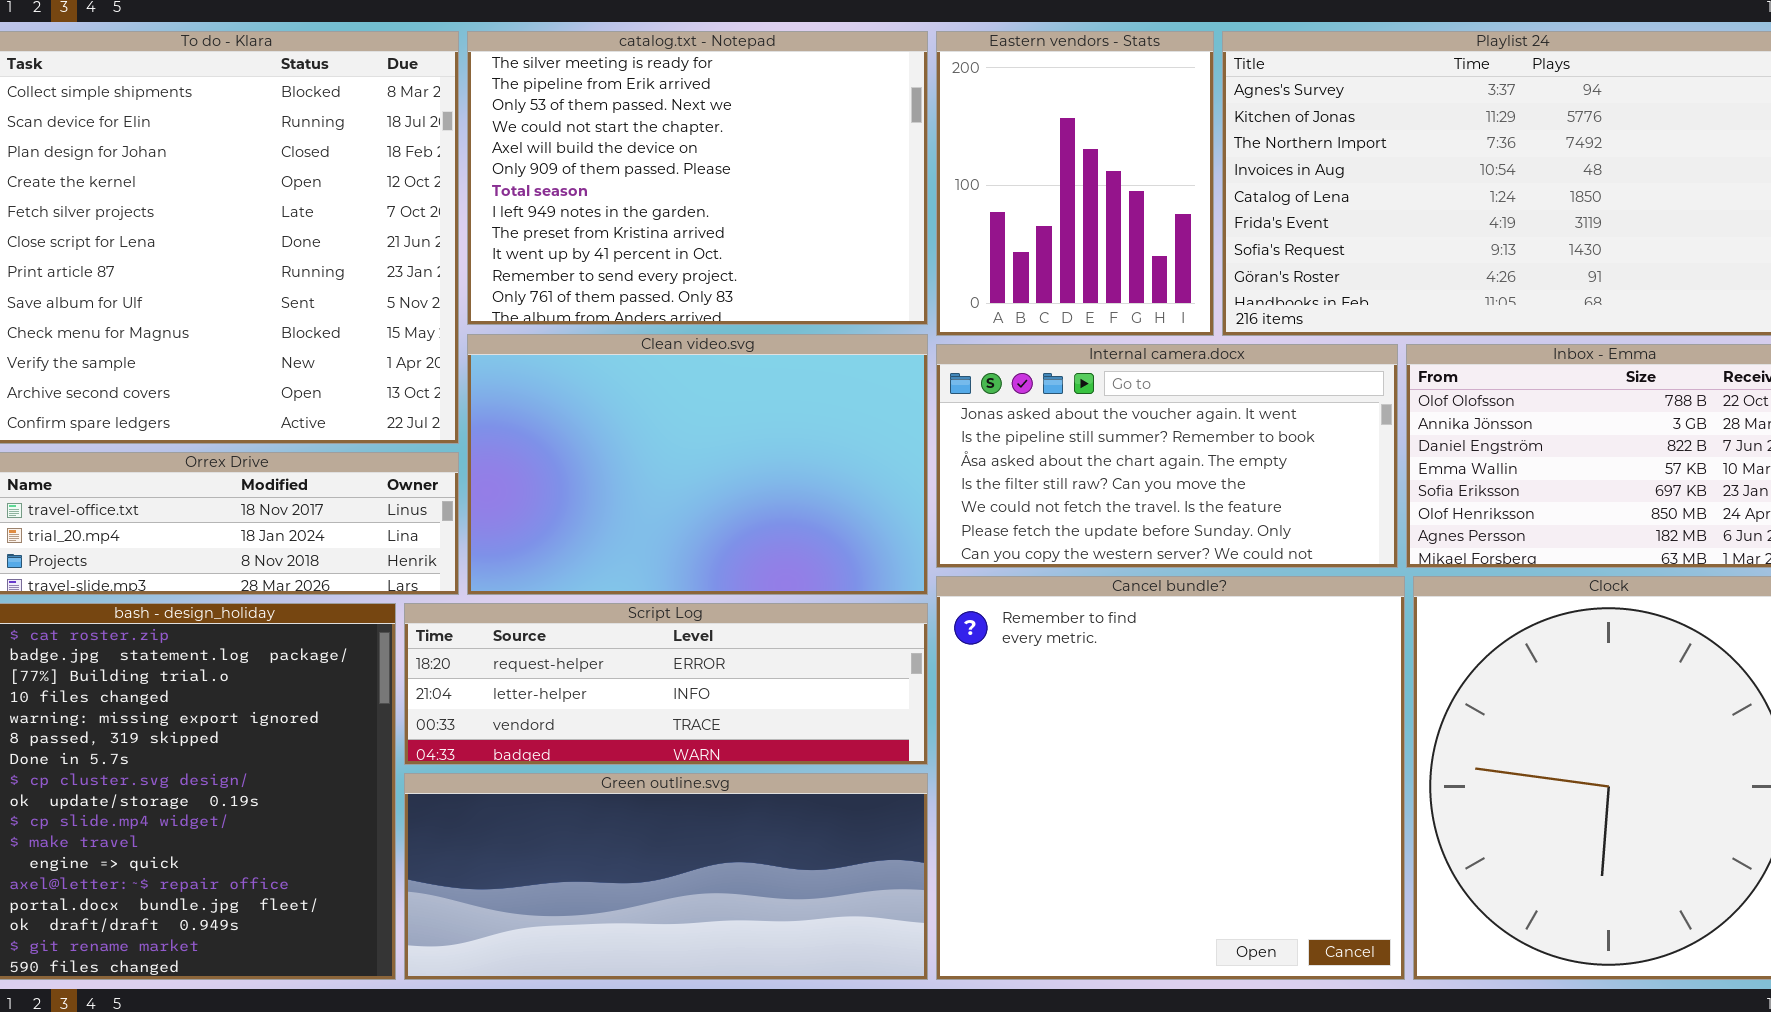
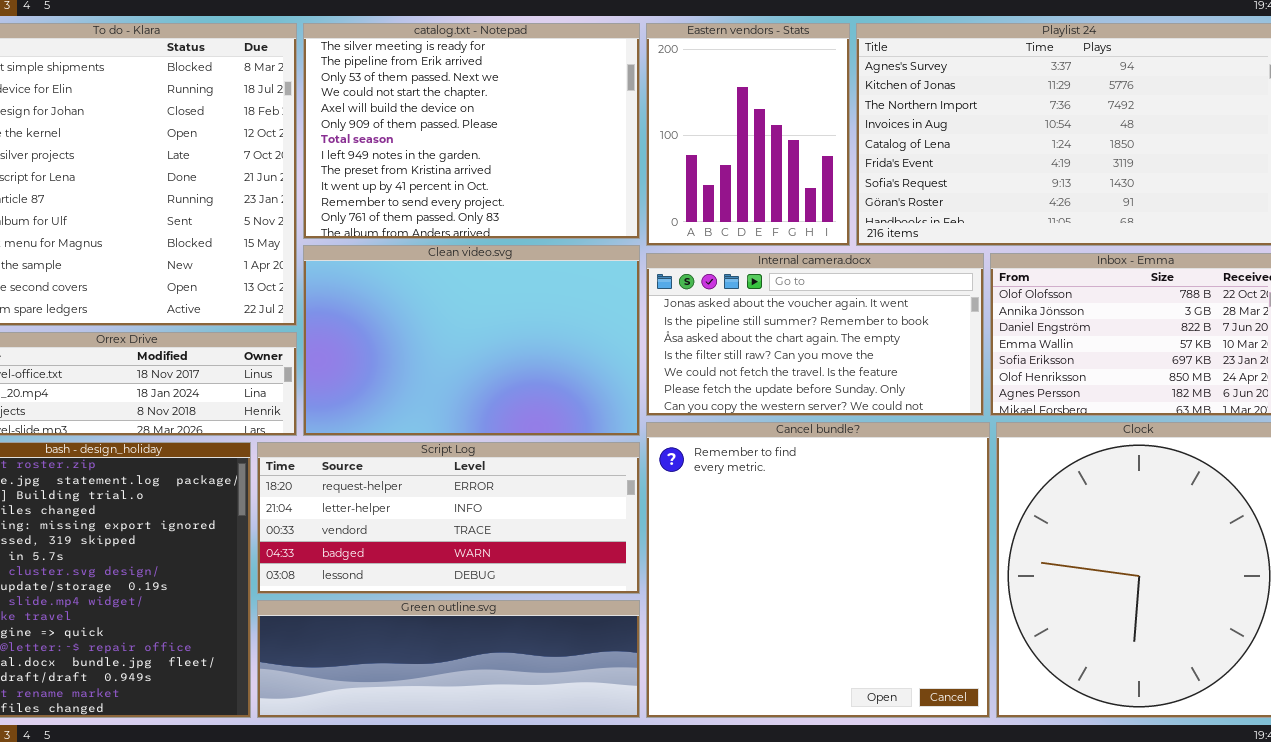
Script Log: [404,603,928,765] -> [257,442,640,594], resized
Green outline.svg: [404,773,928,980] -> [257,600,640,718], resized

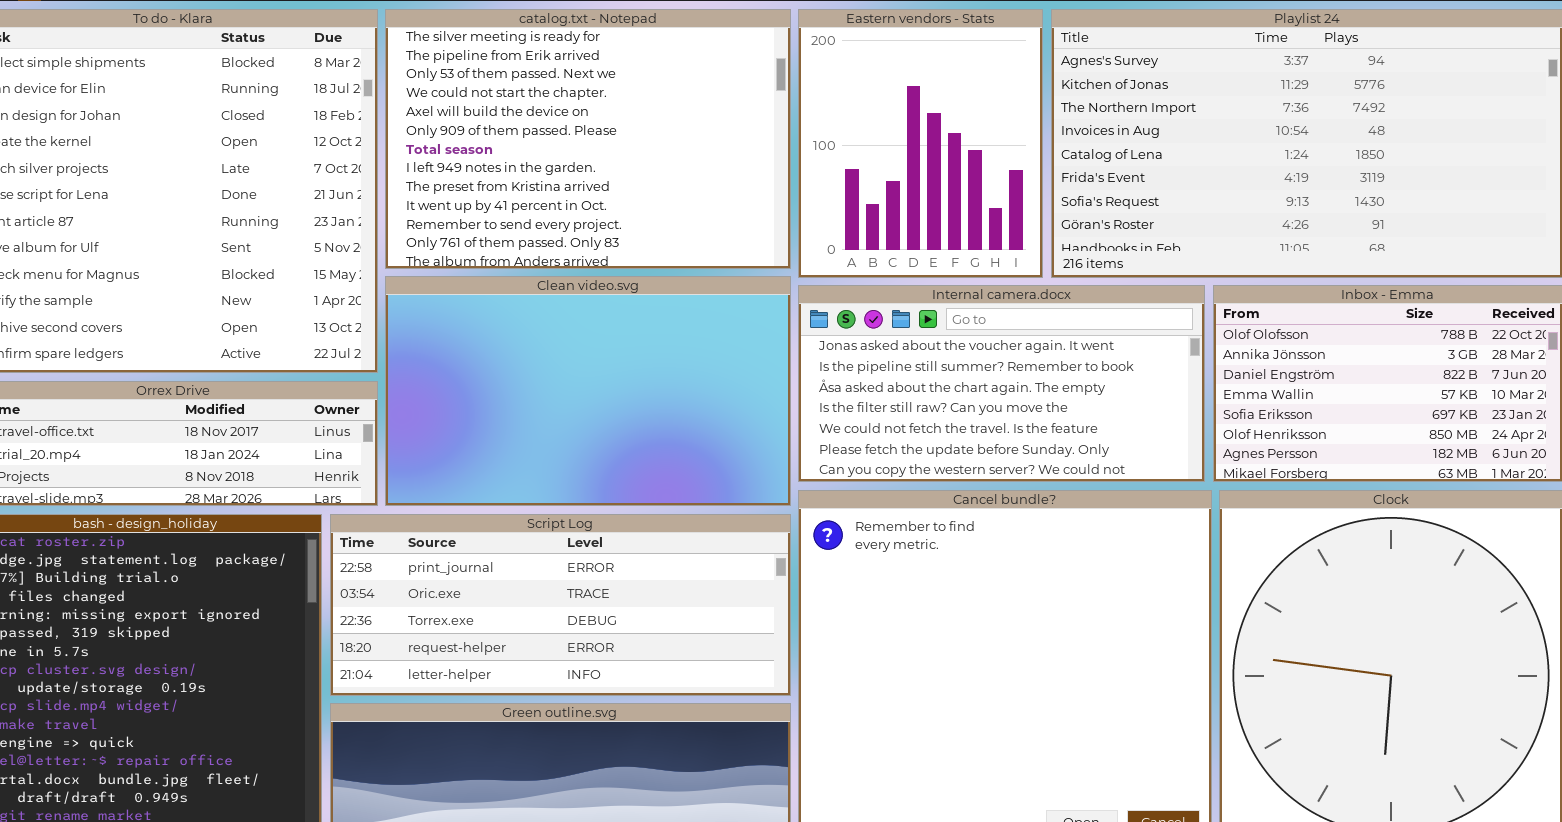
Script Log: [257,442,640,594] -> [330,514,791,696], scrolled up 3 rows

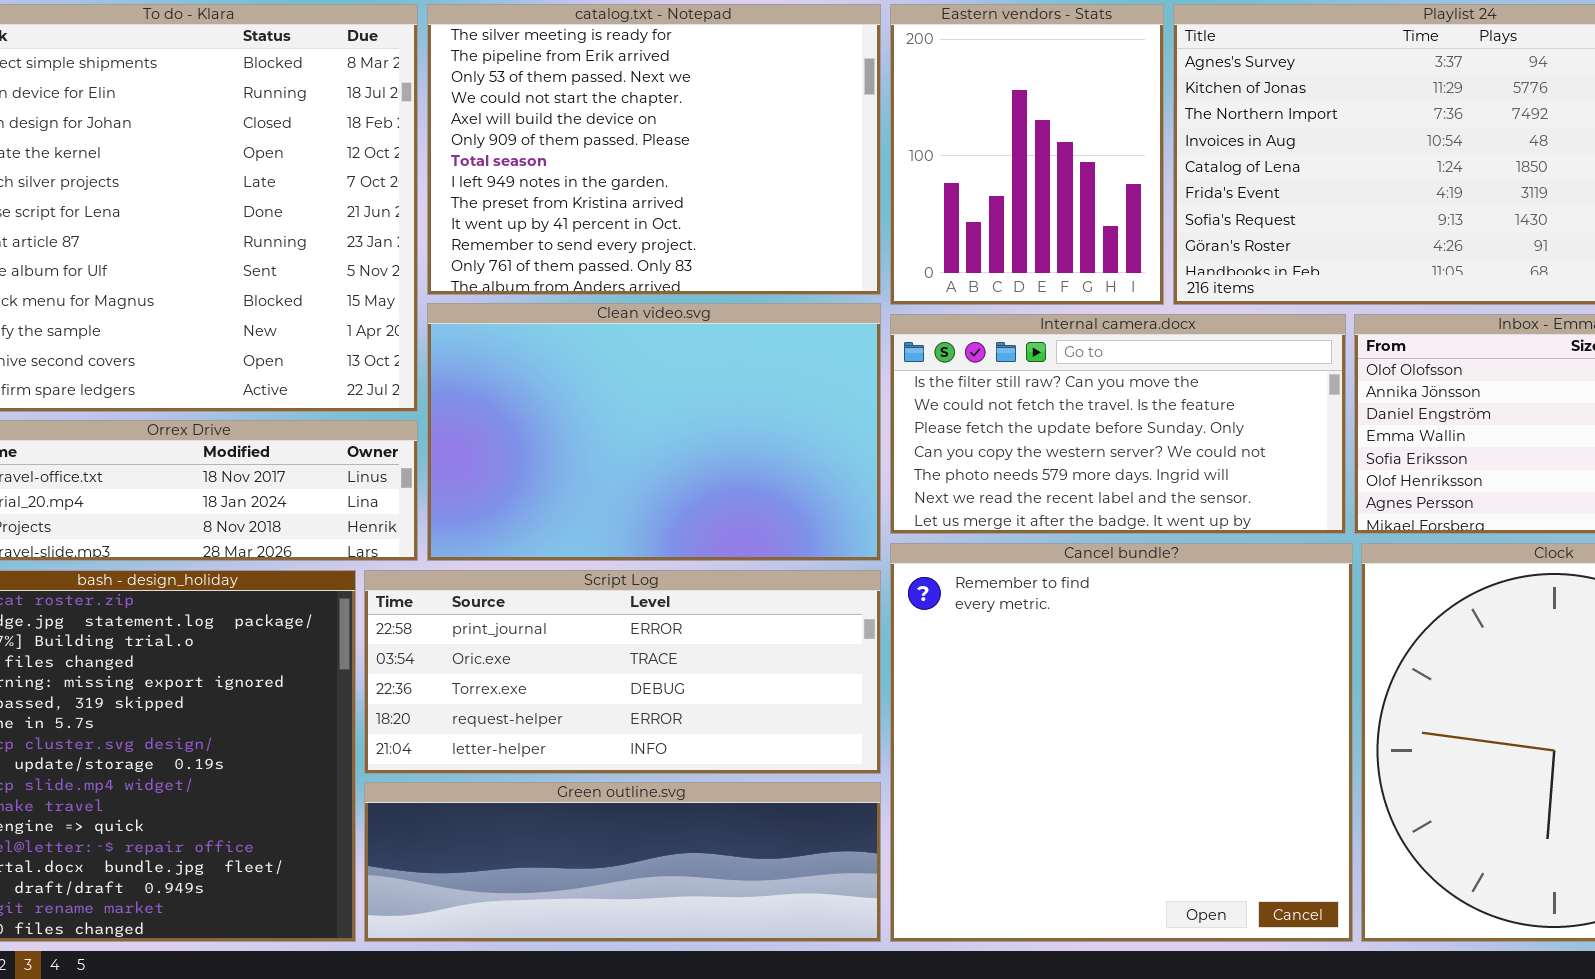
Internal camera.docx: [798,285,1205,482] -> [890,314,1346,534], scrolled down 3 rows

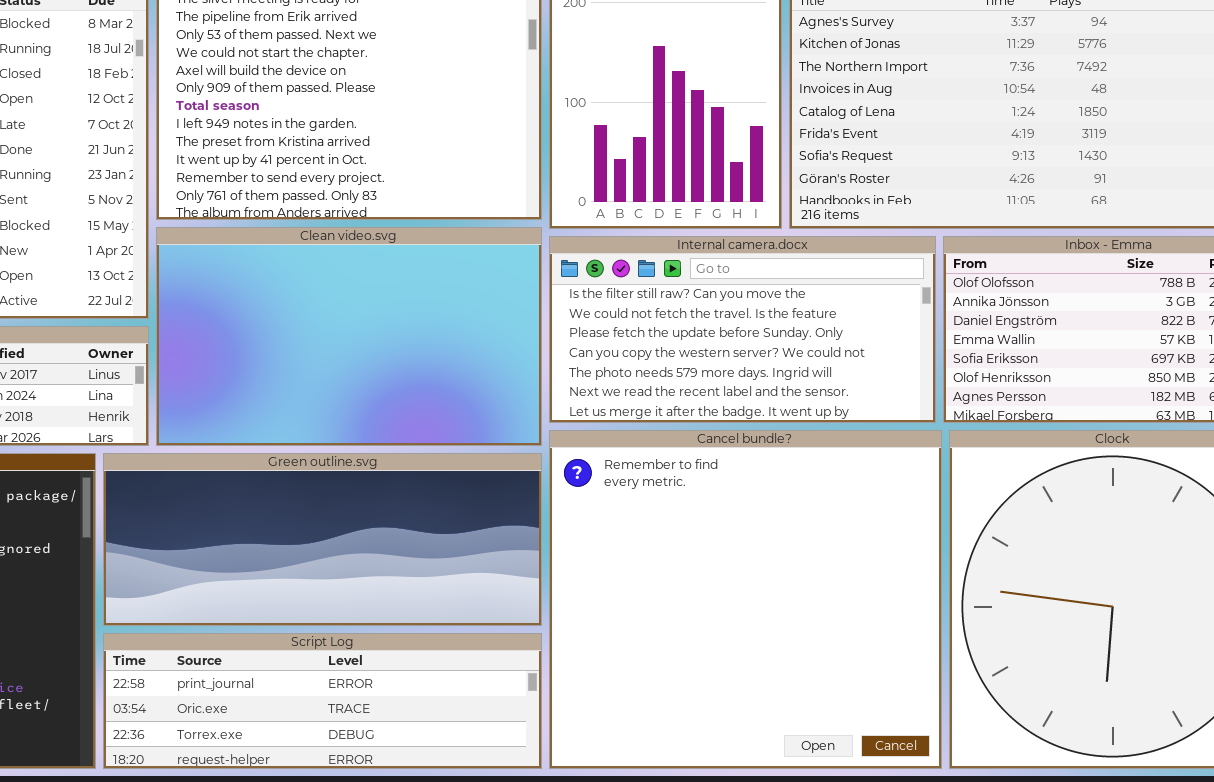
Script Log: [364,570,881,774] -> [103,633,542,769], moved, resized
Green outline.svg: [364,782,881,942] -> [103,453,542,626], moved, resized

